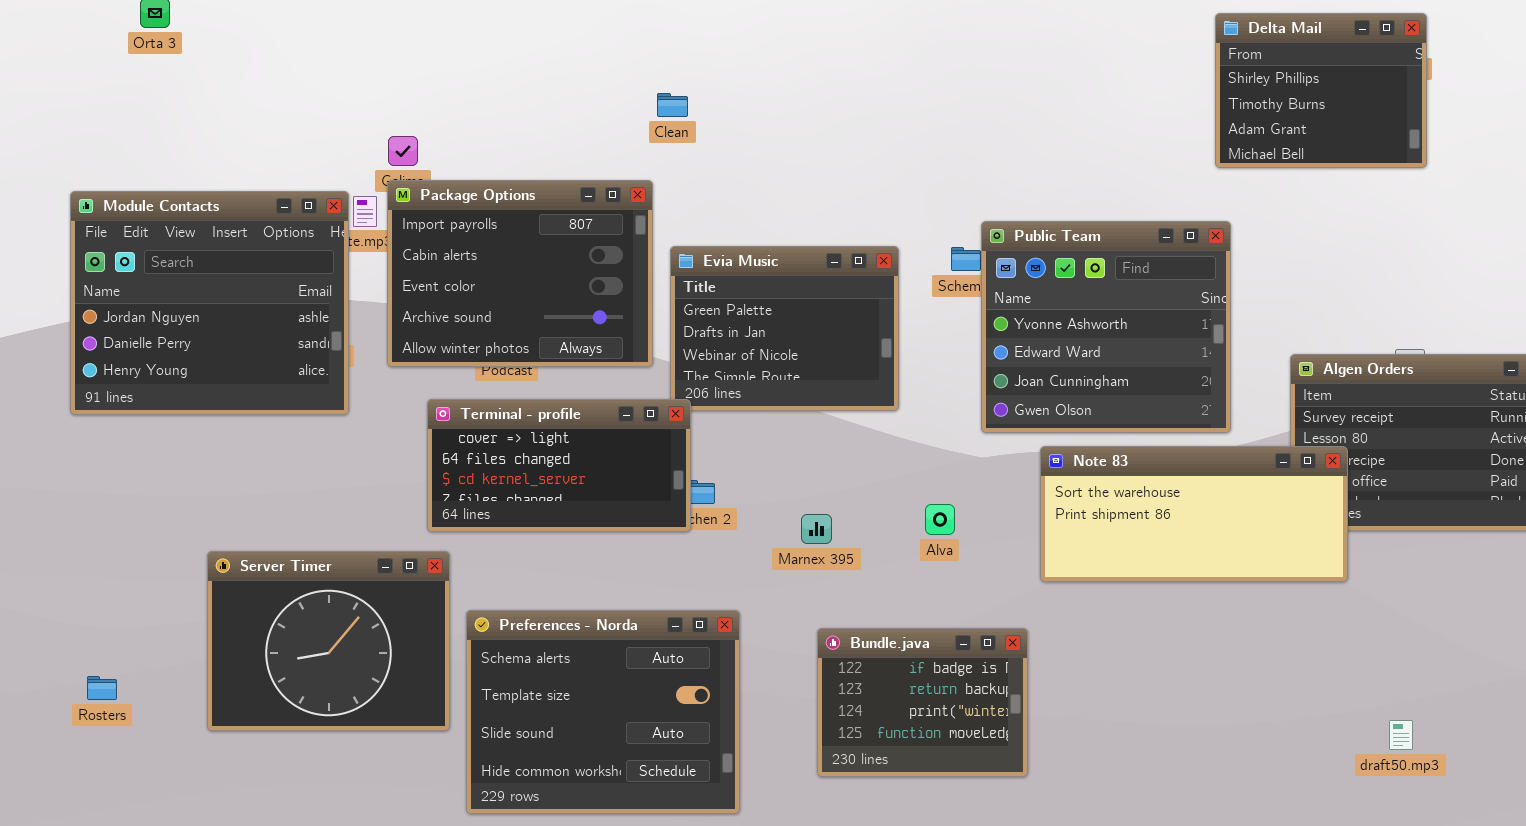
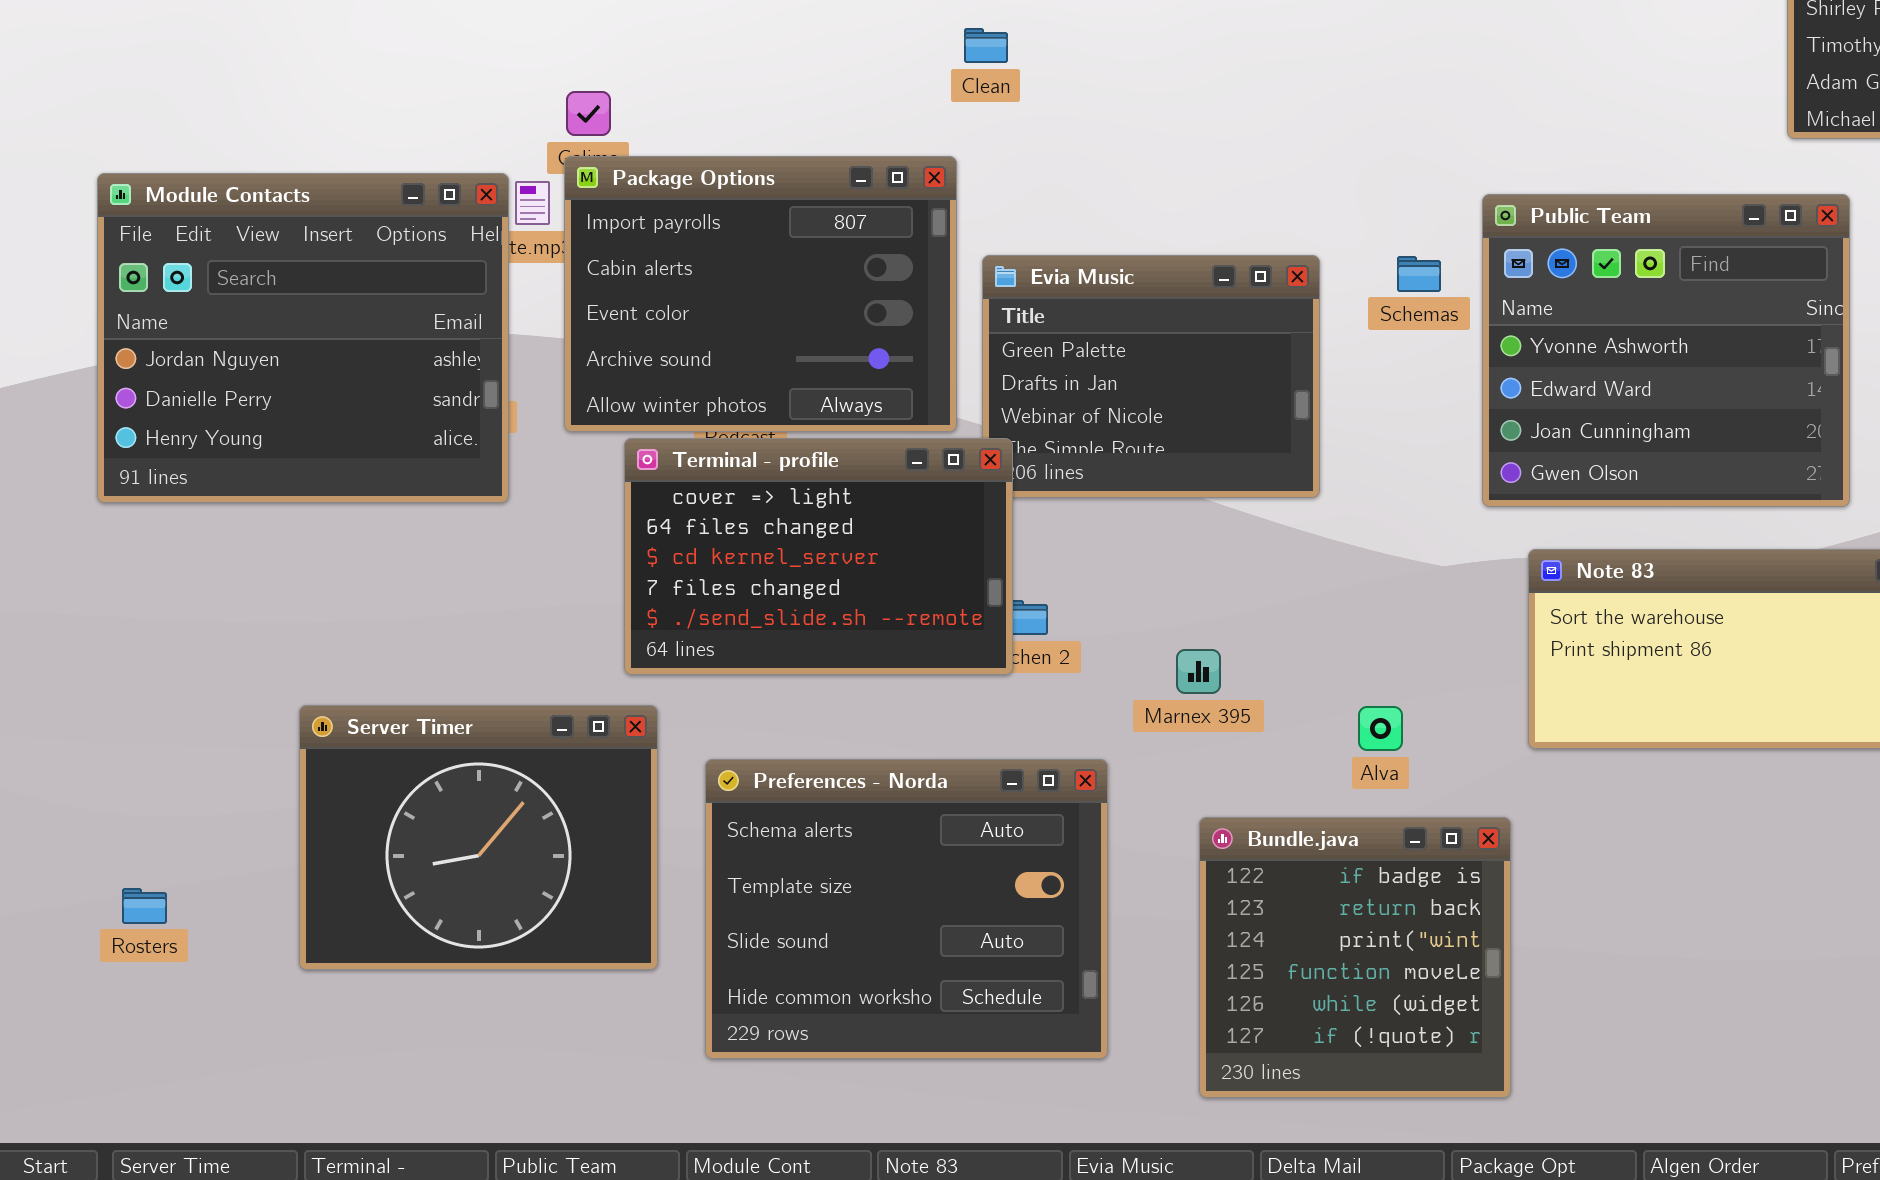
Public Team: [981,221,1231,433] -> [1482,194,1850,507], moved
Terminal - profile: [427,399,691,532] -> [624,438,1013,675], resized
Alva: [925,504,955,535] -> [1358,706,1403,751], moved
Preferences - Norda: [466,610,740,814] -> [705,759,1108,1059], moved
Bundle.java: [817,628,1028,777] -> [1199,817,1511,1098], resized

